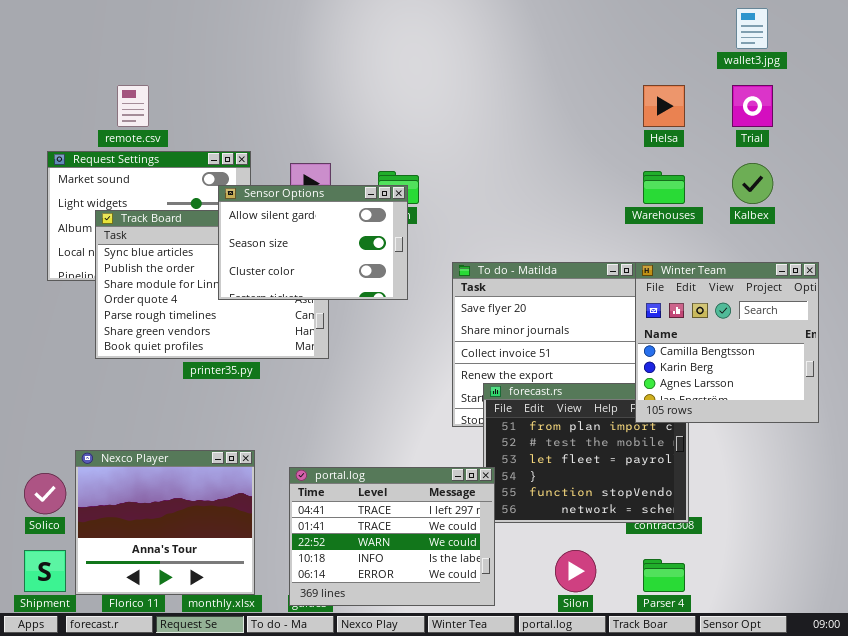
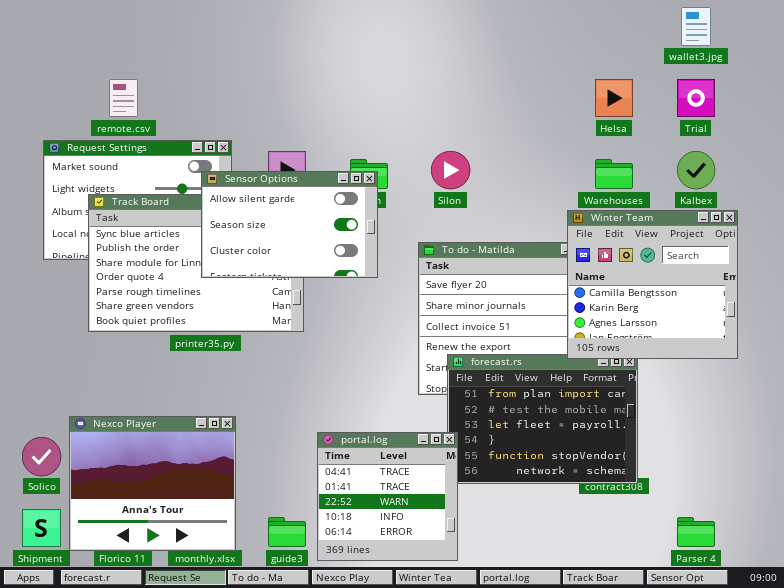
Winter Team: [635,262,819,423] -> [567,210,738,359], moved
portal.log: [289,467,495,606] -> [317,432,458,561], resized
Silon: [555,550,596,592] -> [431,151,470,189], moved
Parser 4: [643,559,685,592] -> [677,517,715,547], moved

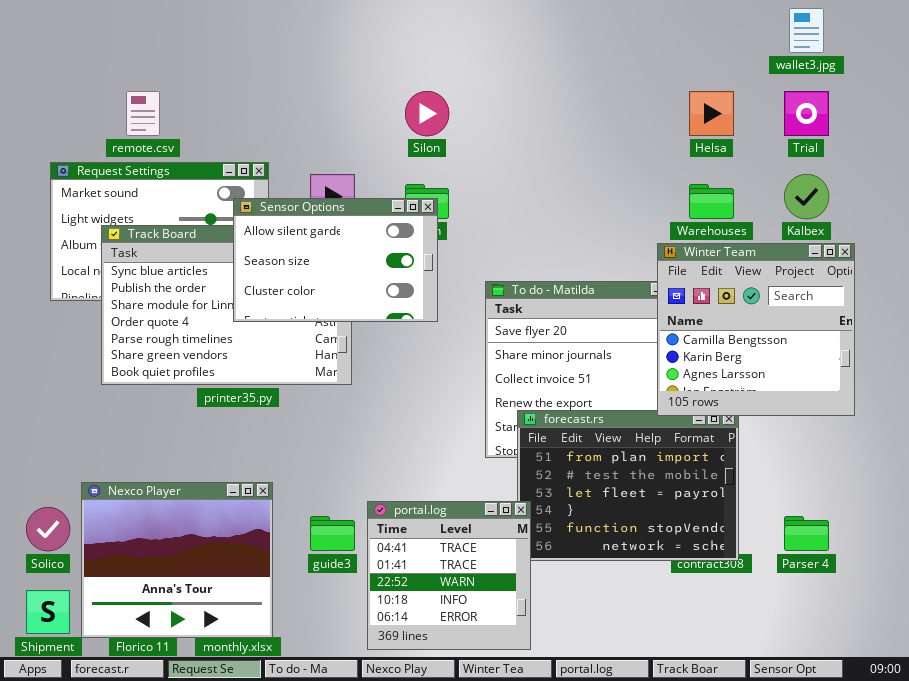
Silon: [431,151,470,189] -> [405,91,449,136], moved
guide3: [268,517,306,547] -> [310,516,355,551], moved
Parser 4: [677,517,715,547] -> [784,516,829,551], moved

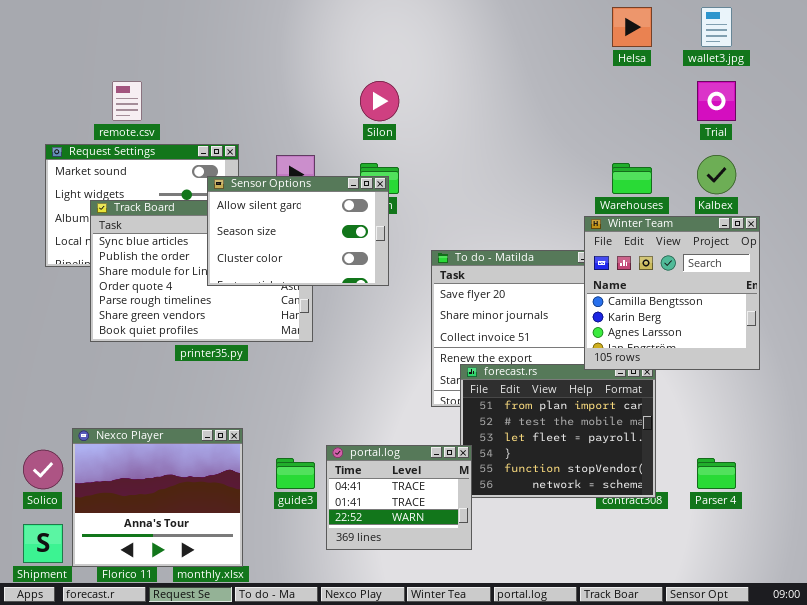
Helsa: [689,91,734,136] -> [612,7,652,47], moved
portal.log: [367,501,531,650] -> [326,445,472,550], resized

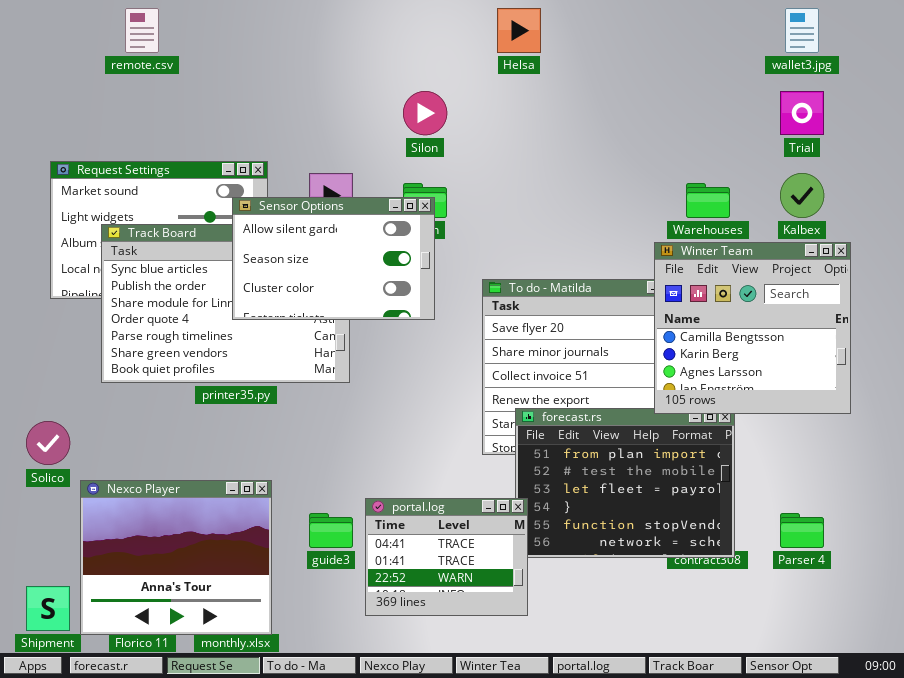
Helsa: [612,7,652,47] -> [497,8,541,53], moved
remote.csv: [112,81,142,121] -> [125,8,159,53], moved
Solico: [23,450,63,489] -> [26,421,70,465], moved

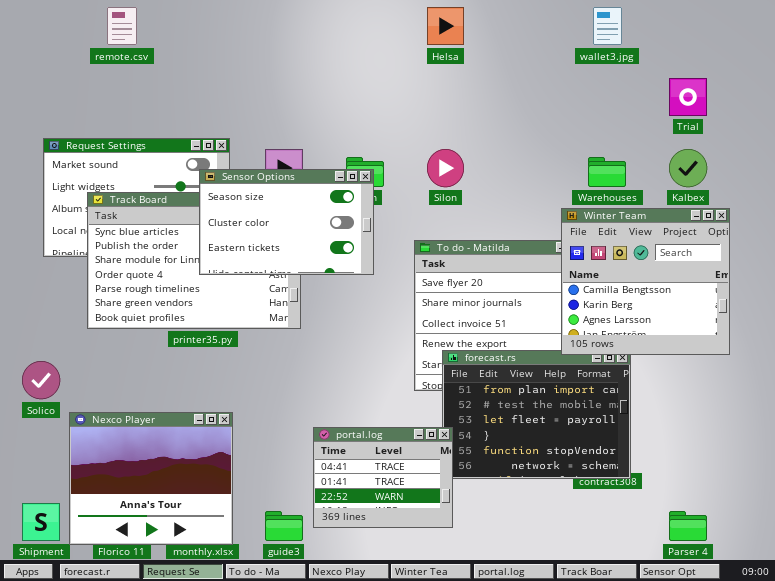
wallet3.jpg: [785,8,819,53] -> [593,7,622,45], moved
Silon: [403,91,447,135] -> [427,149,464,187], moved
Sensor Options: [232,197,435,320] -> [199,169,374,275], scrolled down 1 row
guide3: [309,513,353,548] -> [265,511,303,541], moved
Parser 4: [780,513,824,548] -> [669,511,707,541], moved

